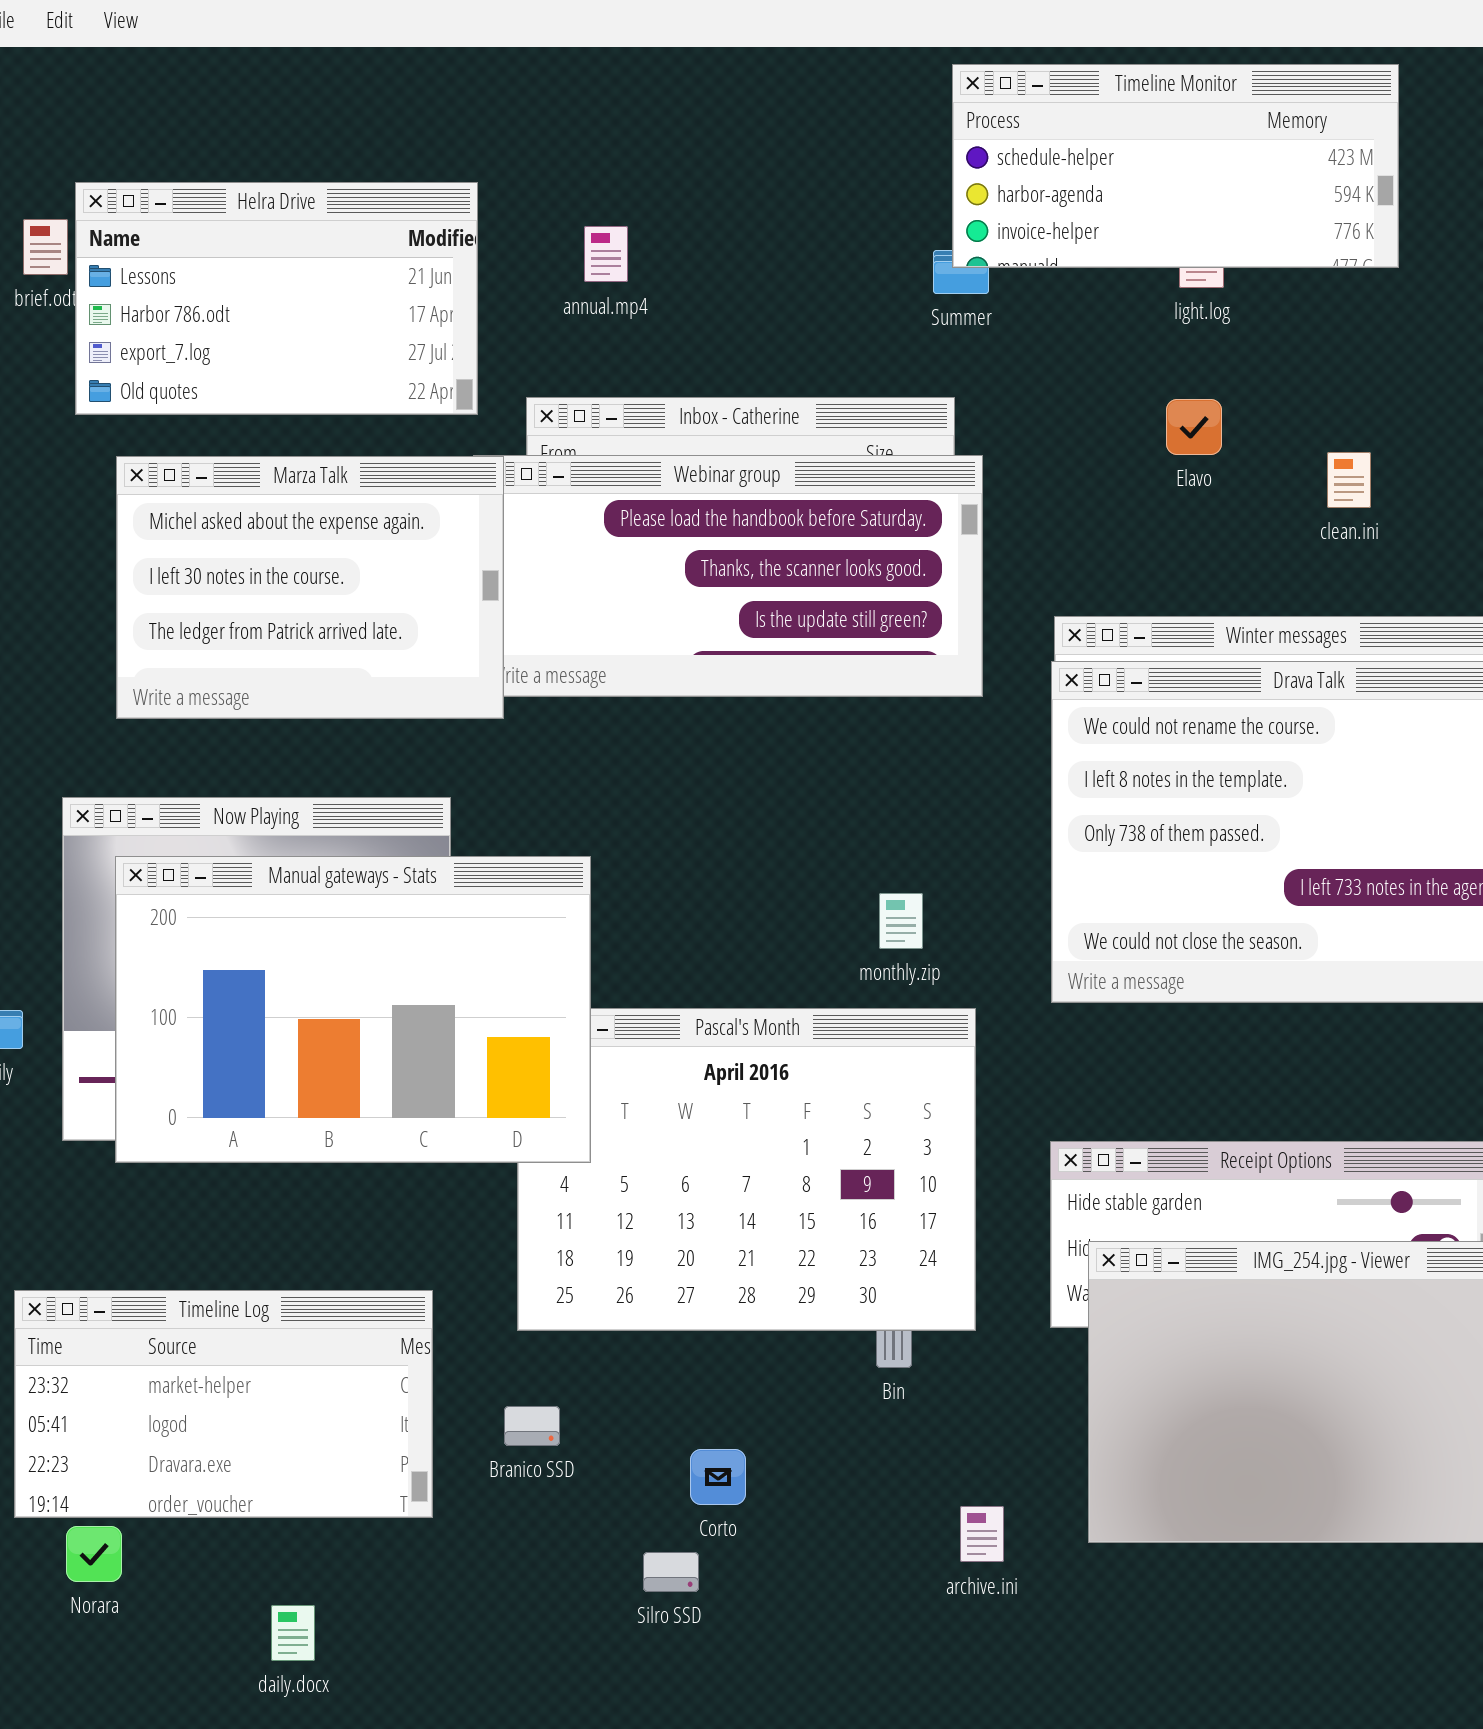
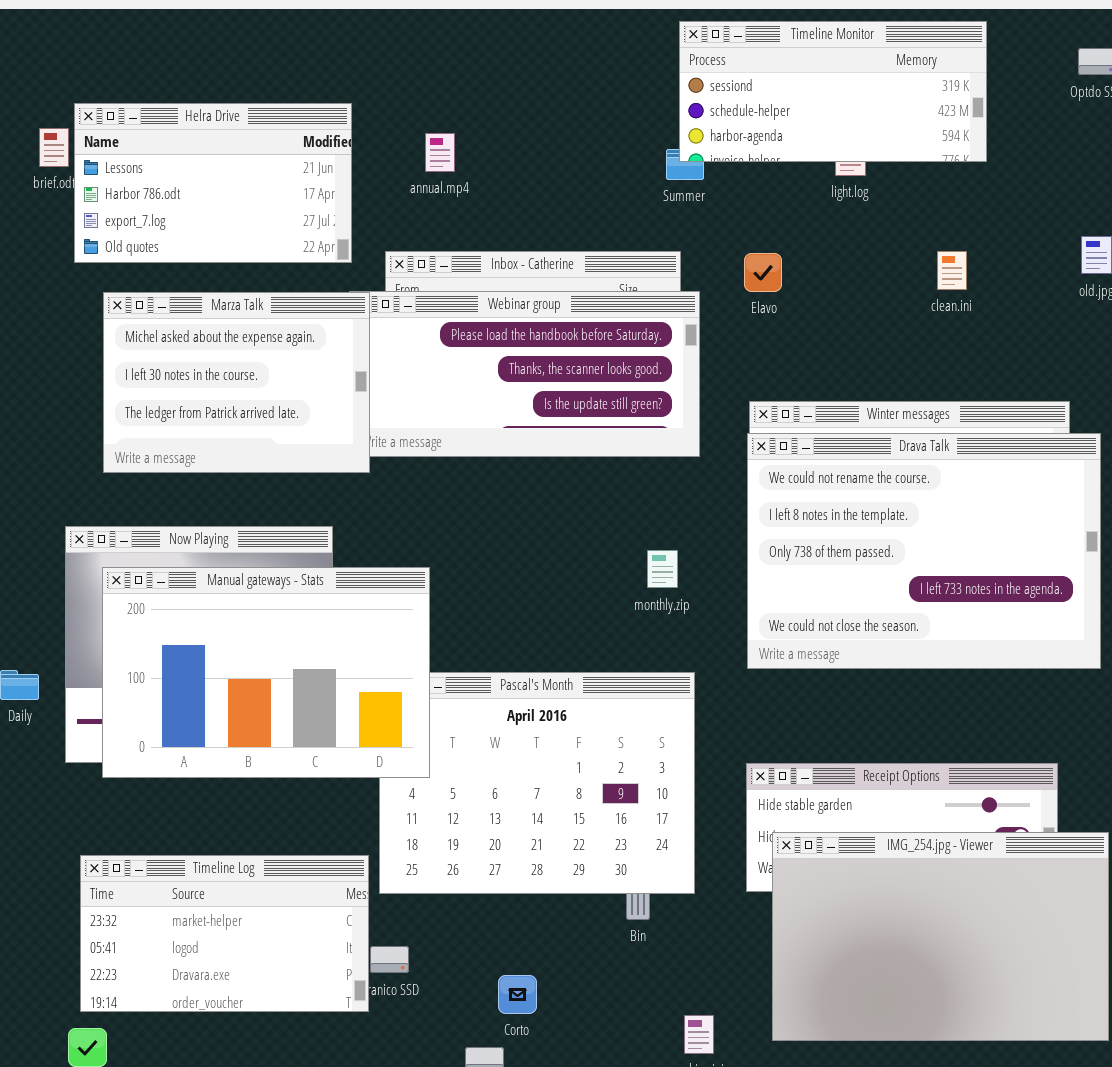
Timeline Monitor: [952,64,1399,268] -> [679,21,987,162], scrolled up 1 row
Elavo: [1166,399,1222,455] -> [744,253,782,292], moved
clean.ini: [1327,452,1371,508] -> [937,251,967,290], moved
monthly.zip: [879,893,923,949] -> [647,550,678,588], moved
Timeline Log: [14,1290,433,1518] -> [80,855,369,1012], moved

